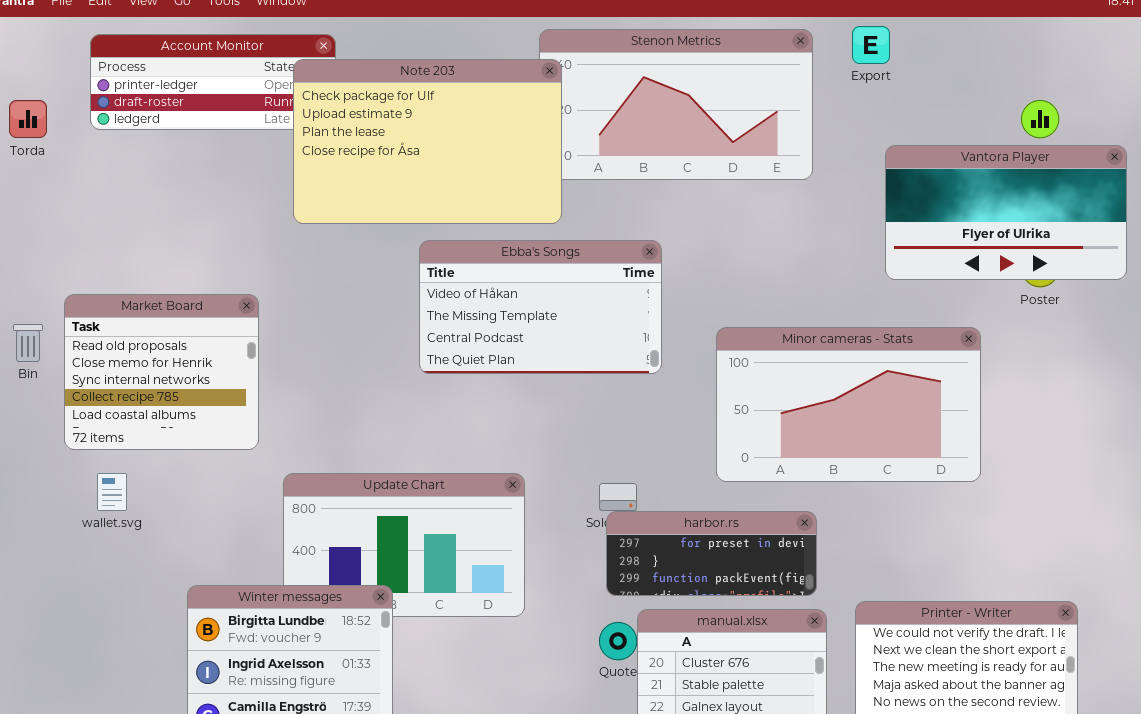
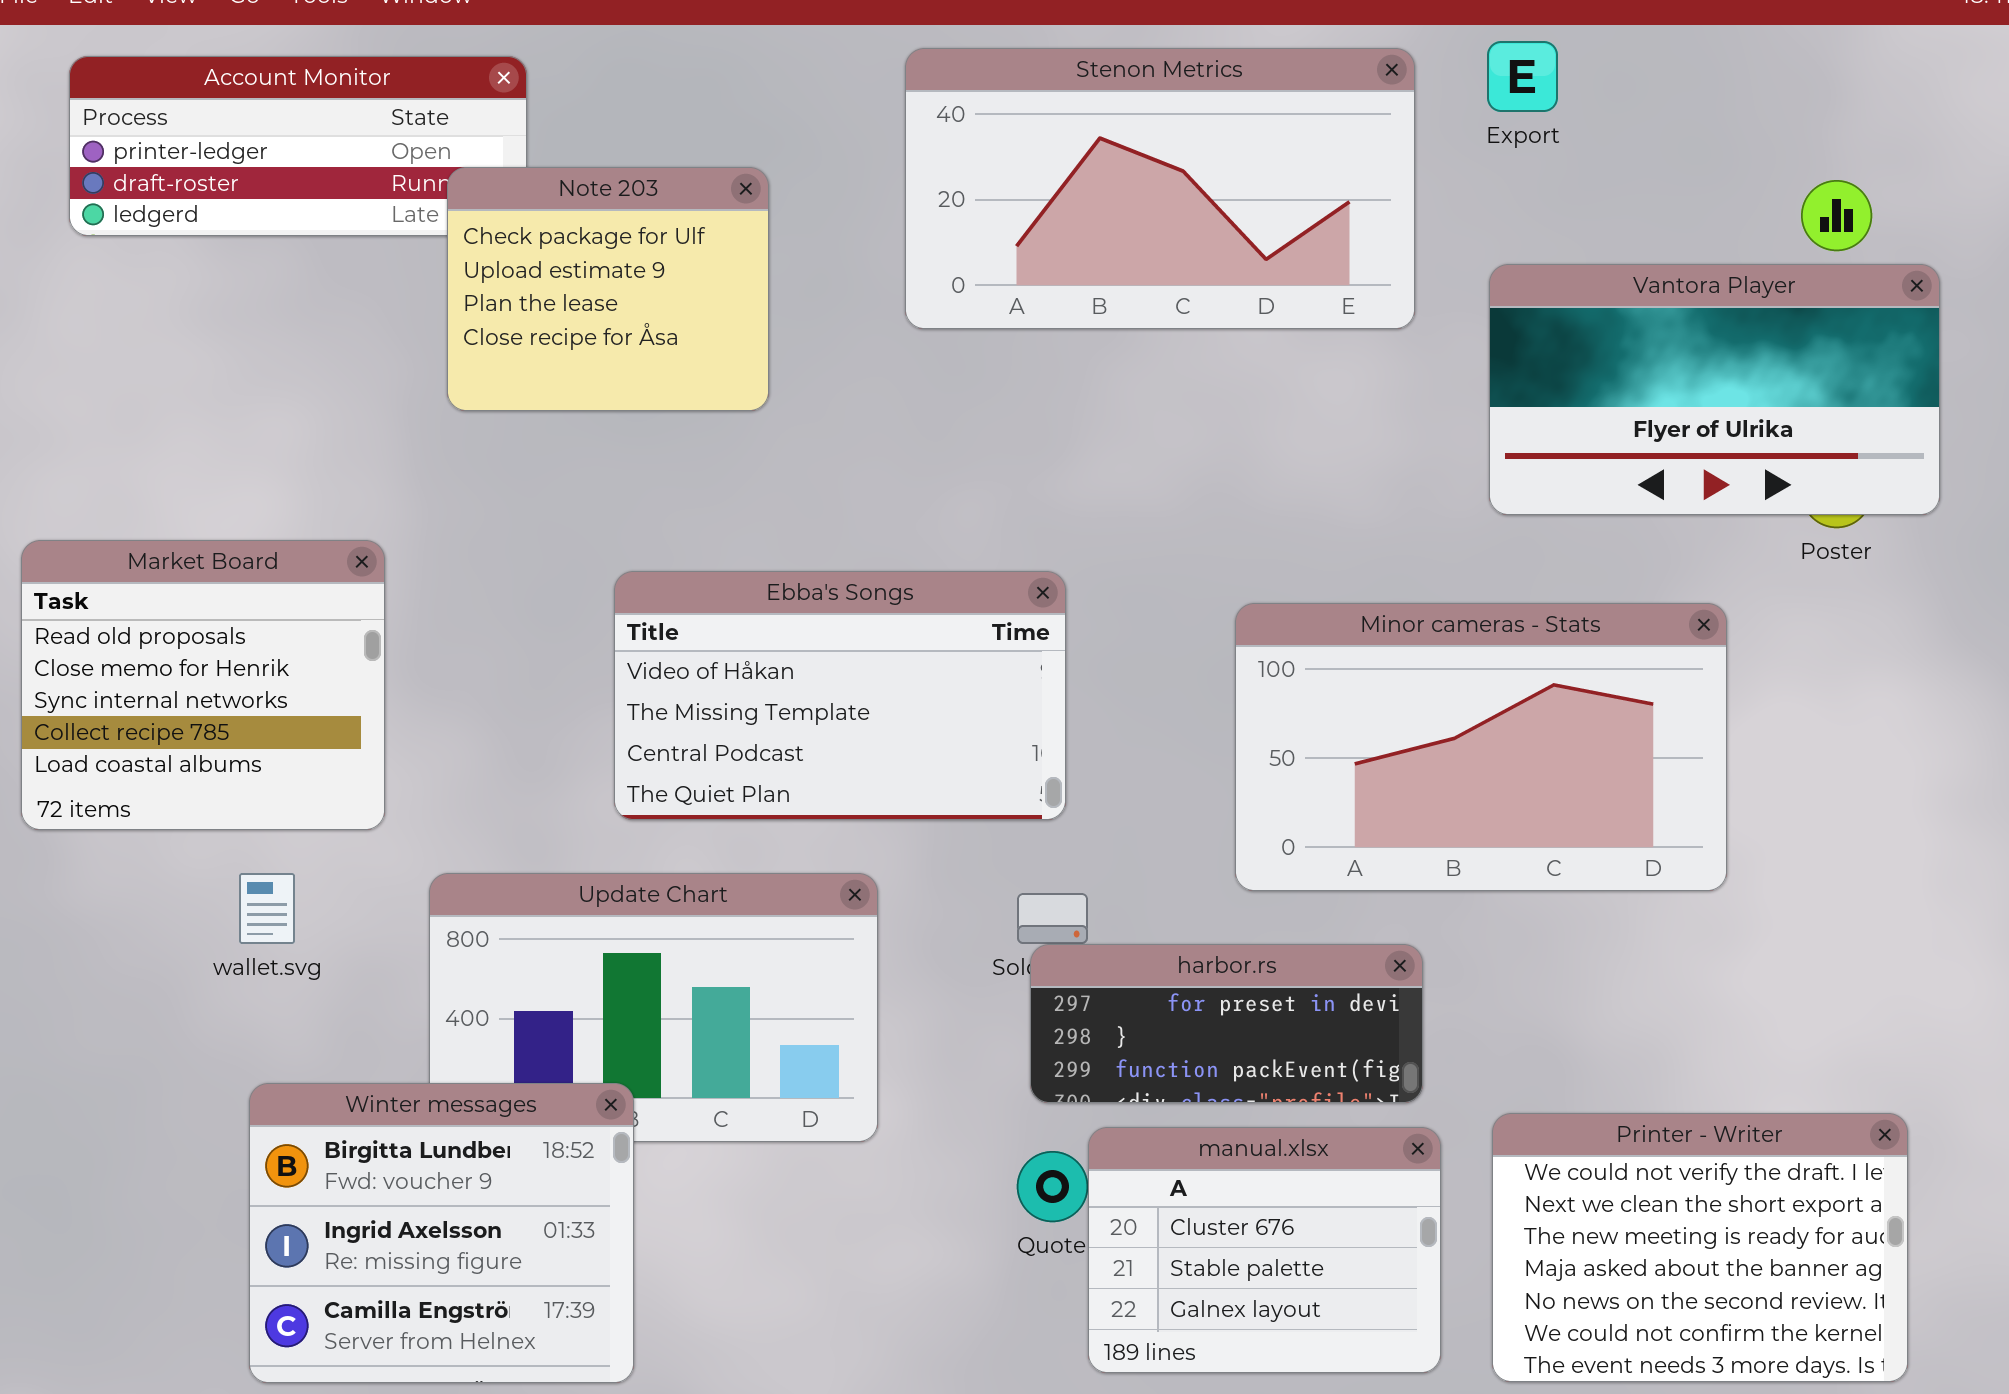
Note 203: [293,59,562,224] -> [447,167,769,411], resized
Vantora Player: [885,145,1127,280] -> [1489,264,1940,515], moved
Ebba's Songs: [419,240,662,374] -> [614,571,1066,820], moved
wallet.svg: [97,473,127,511] -> [239,873,295,944], moved

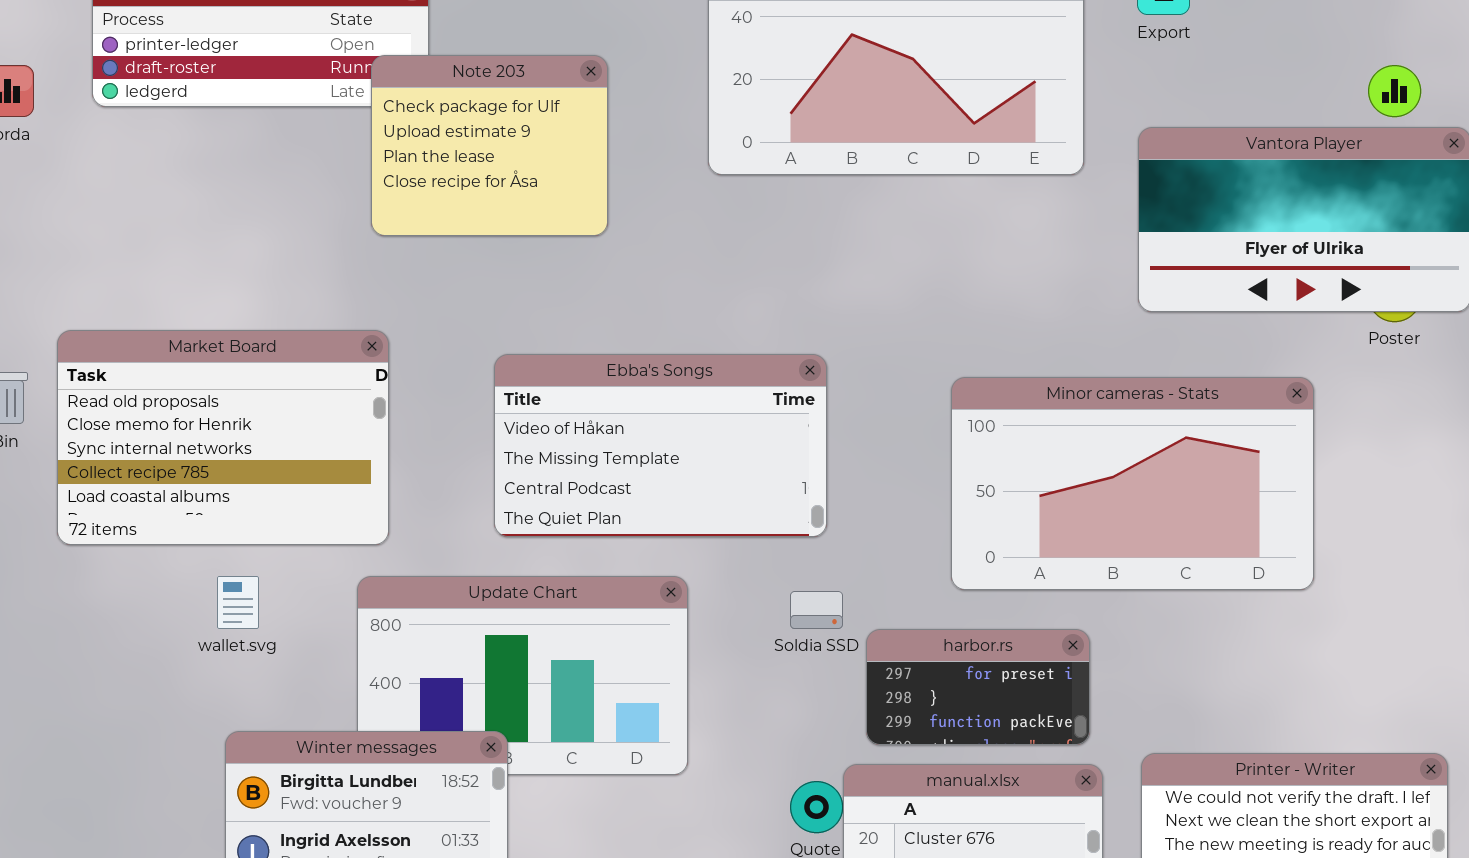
Market Board: [21,540,385,830] -> [57,330,389,545], resized
harbor.rs: [1030,944,1423,1103] -> [866,629,1090,745], resized

